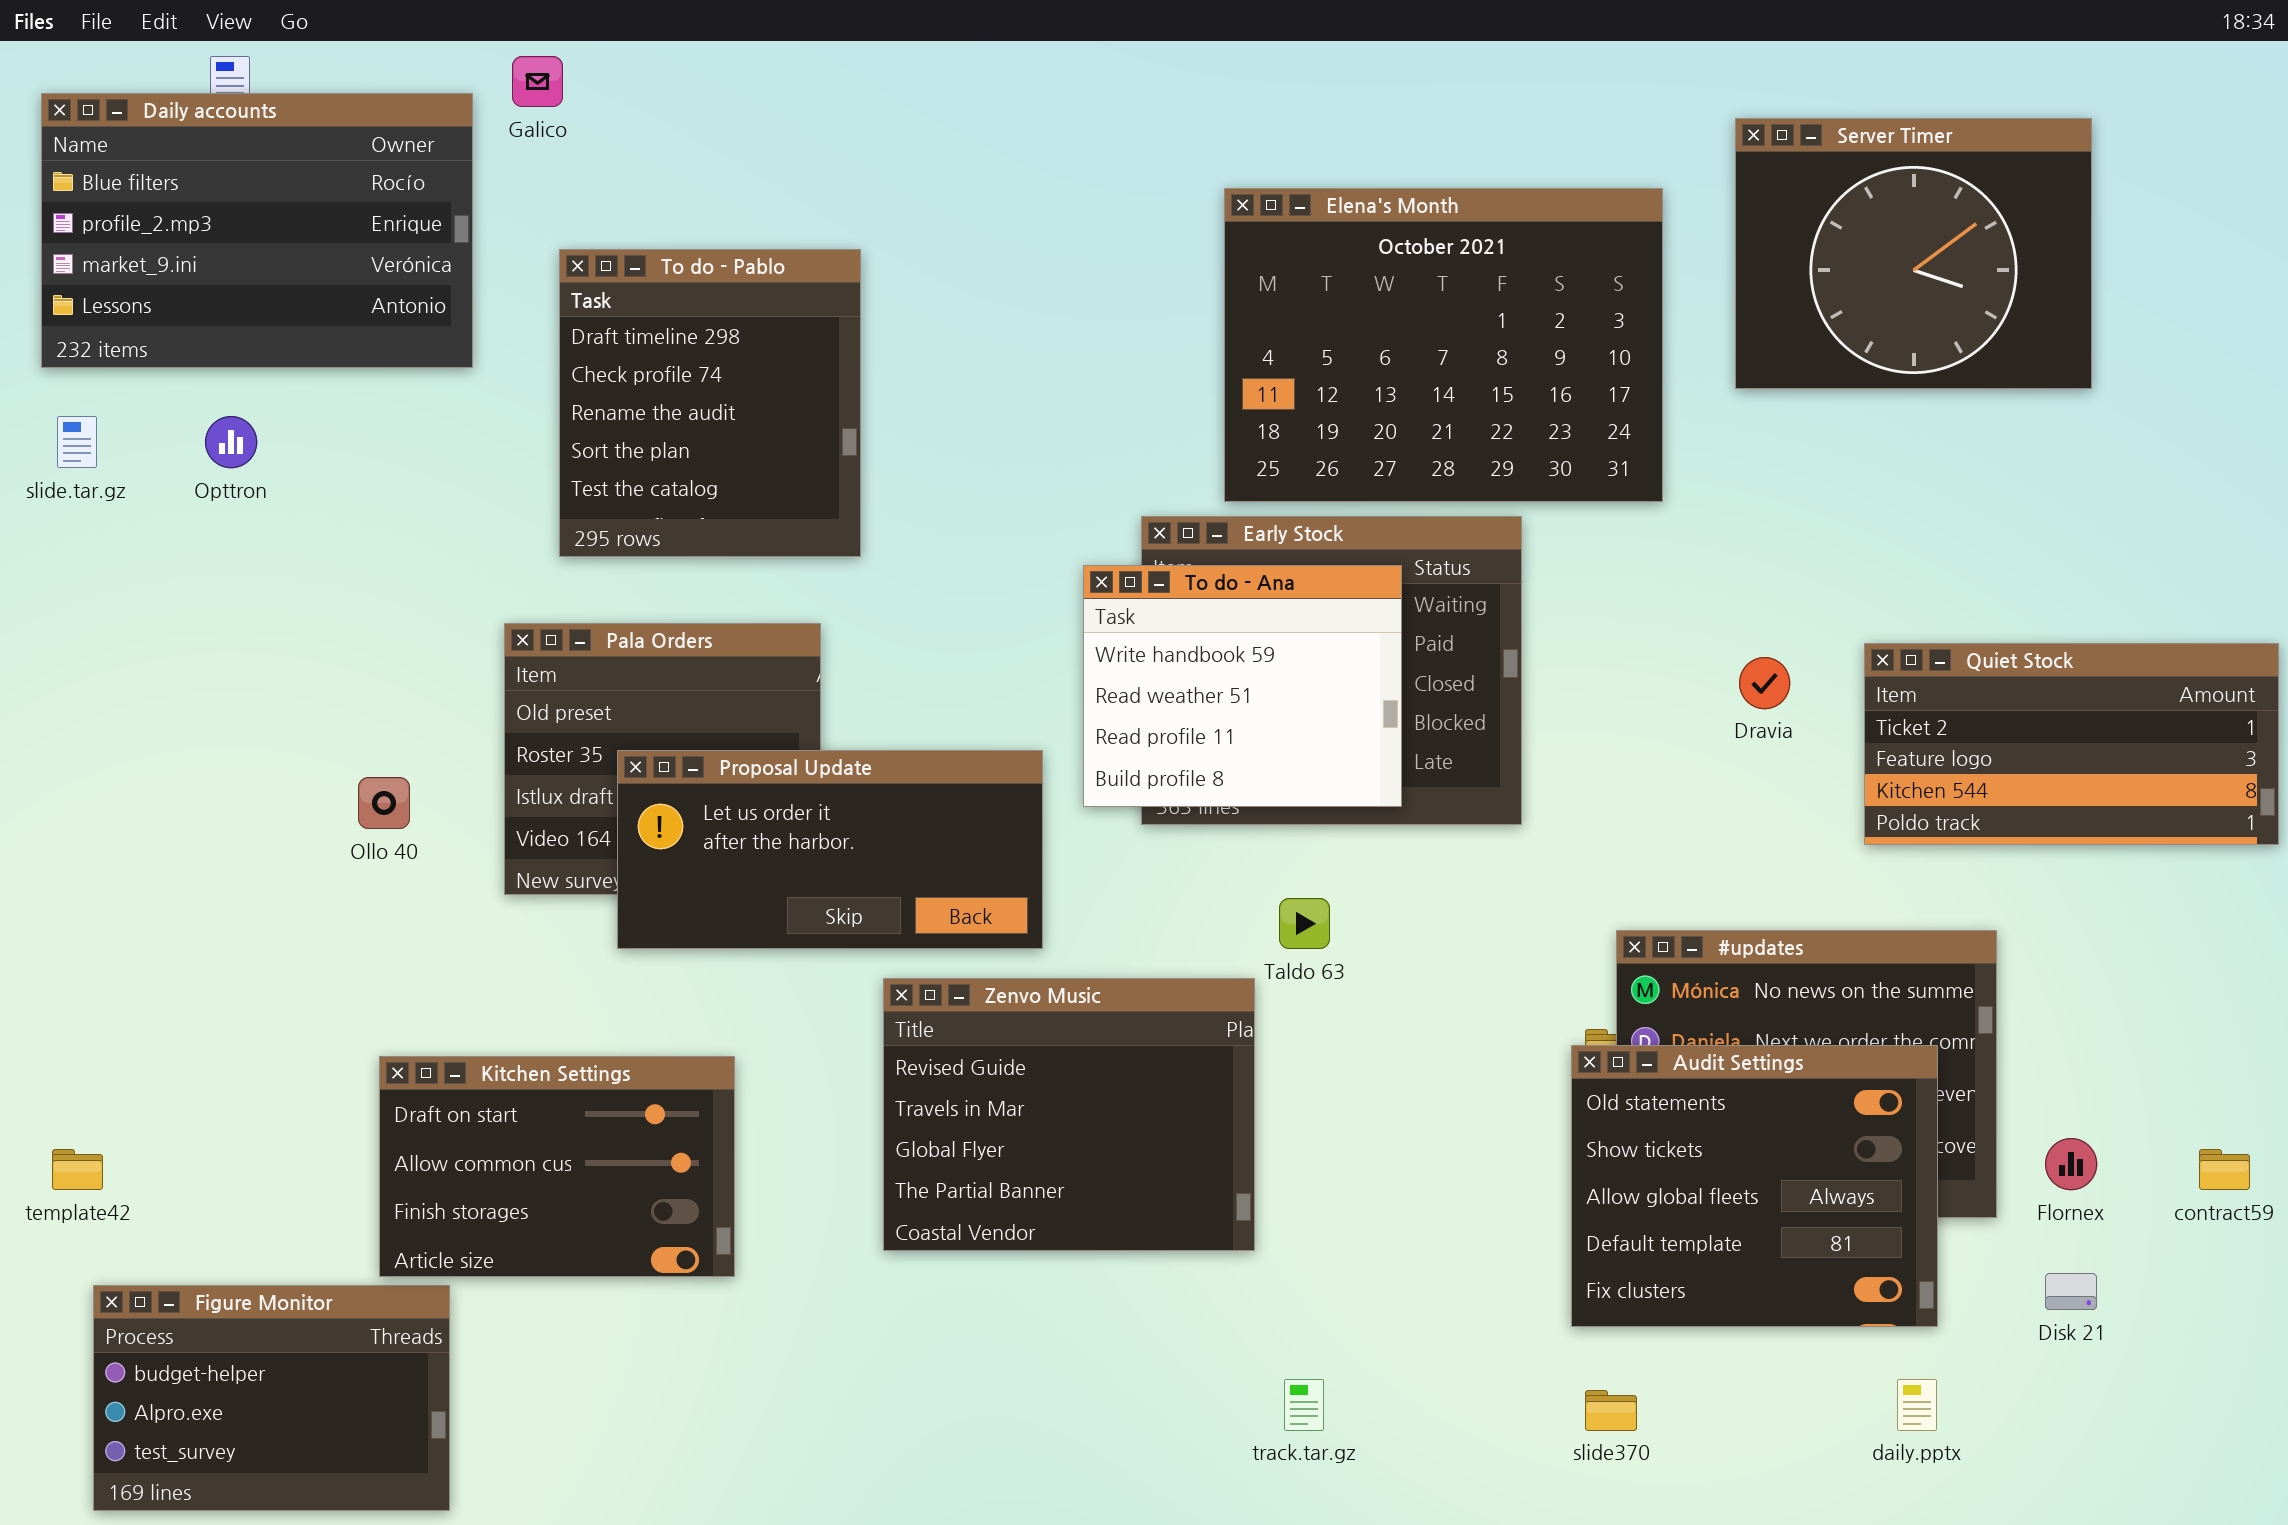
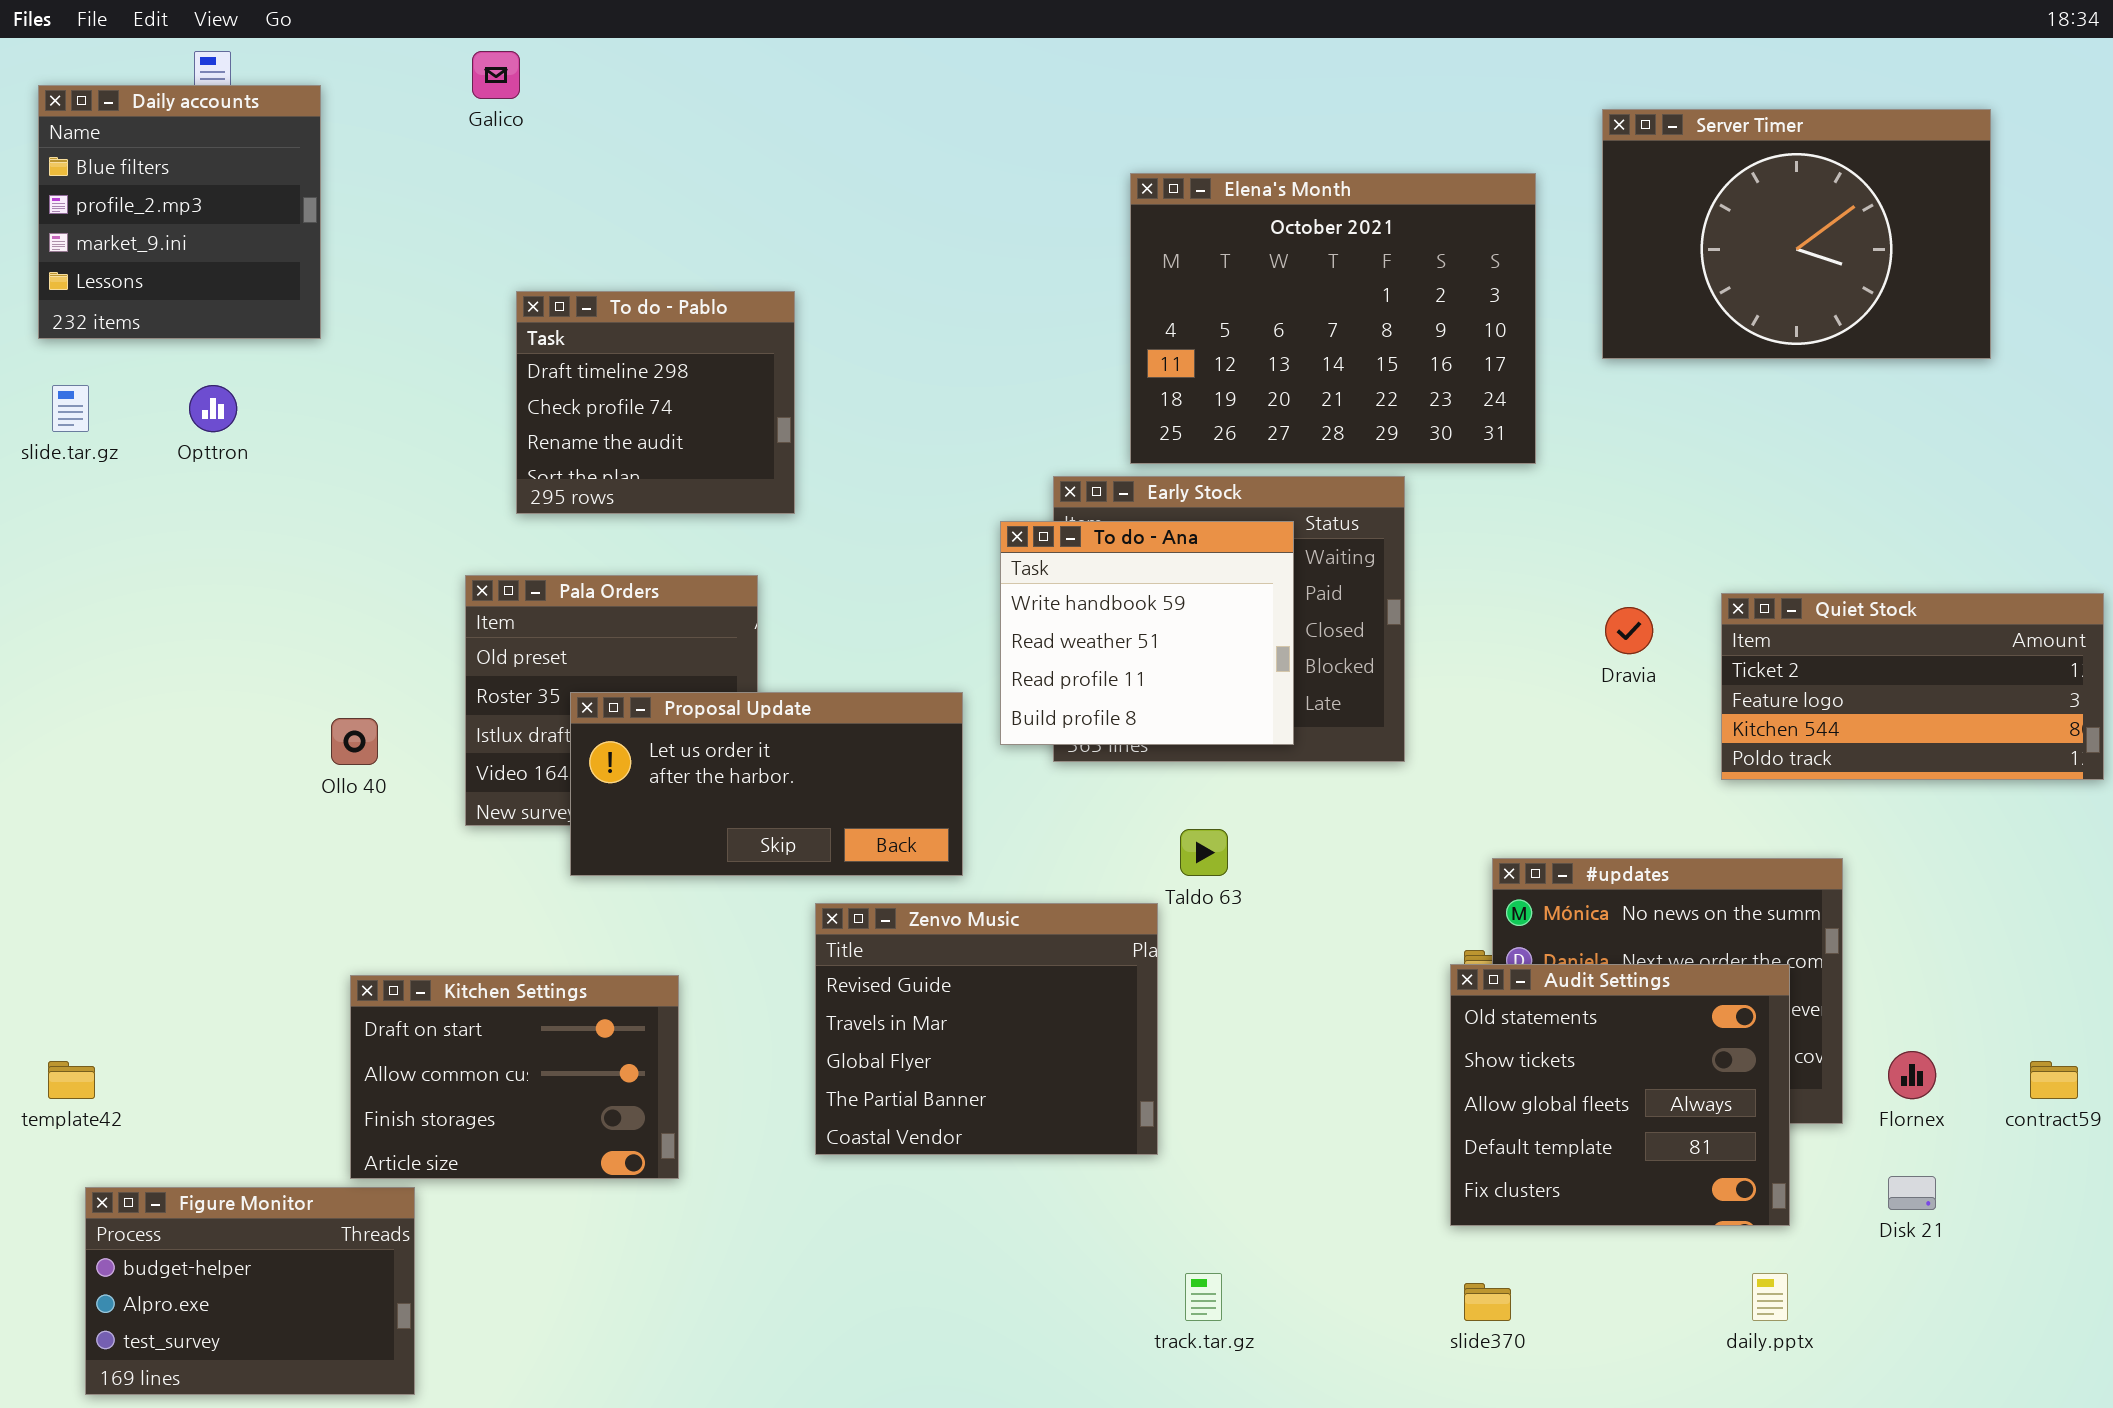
Daily accounts: [41,93,473,368] -> [38,85,321,339], resized
Server Timer: [1735,118,2092,389] -> [1602,109,1991,359], resized
To do - Pablo: [559,249,861,557] -> [516,291,795,514], resized

